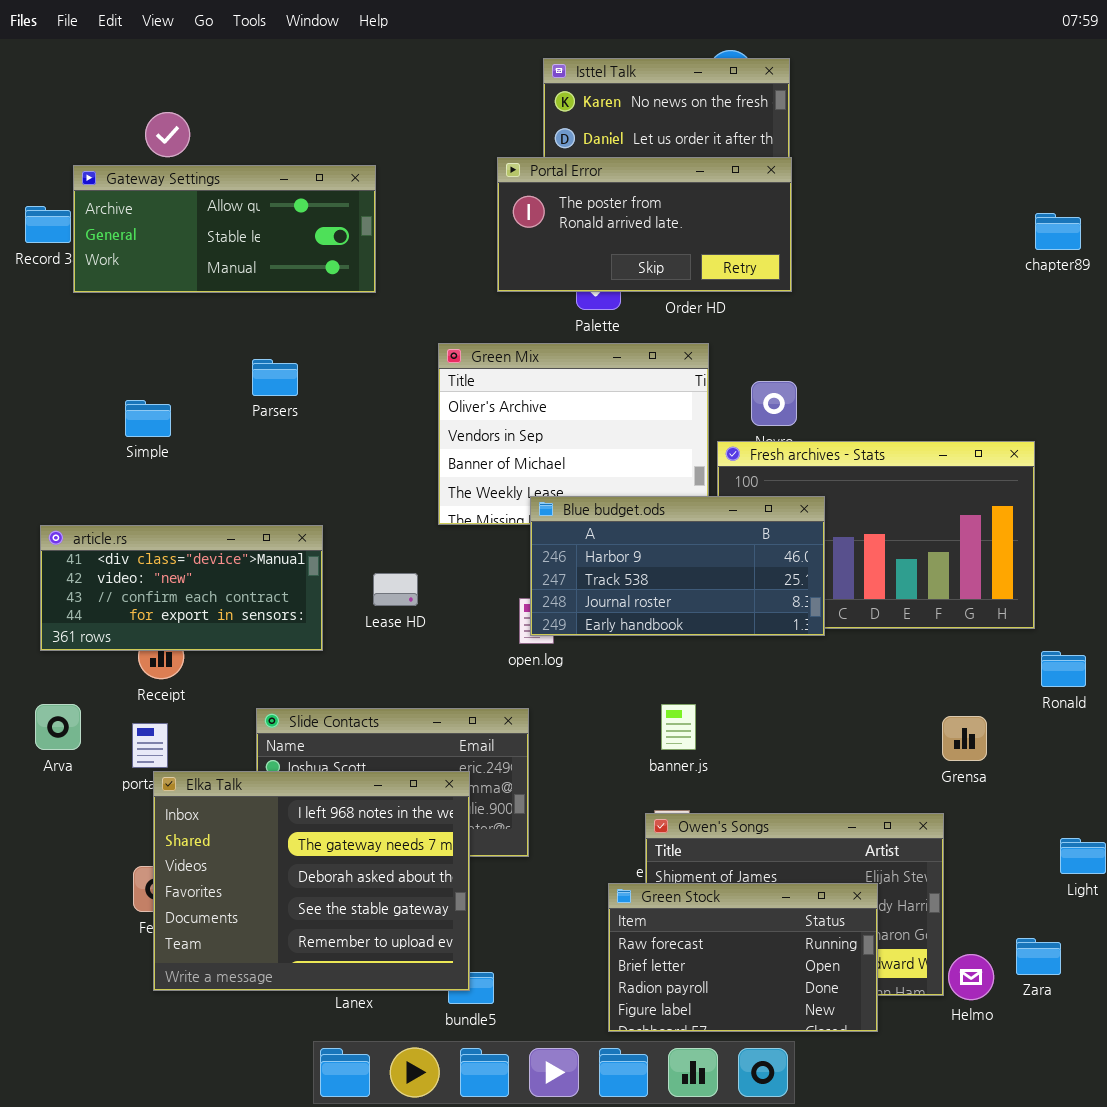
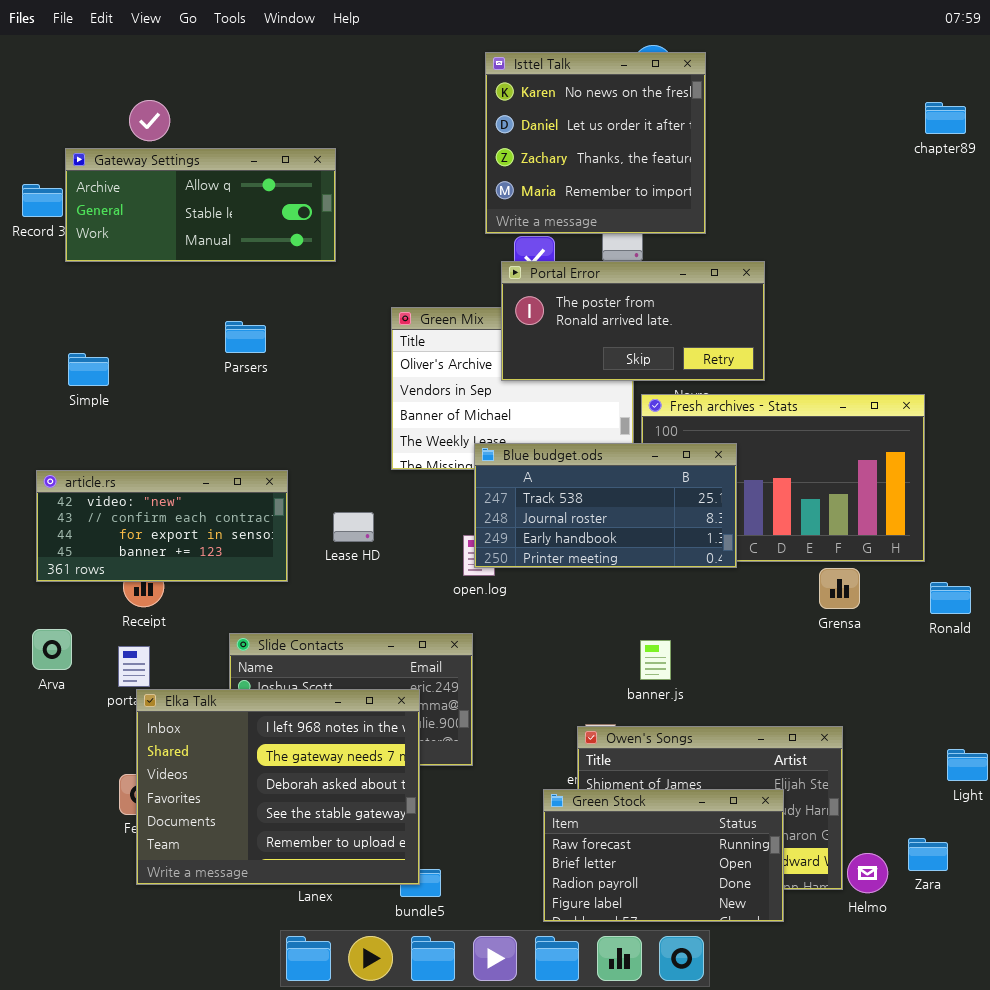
Portal Error: [497,157,792,292] -> [501,261,765,381], moved
chapter89: [1035,213,1081,250] -> [925,102,966,134], moved
Simple: [125,400,171,437] -> [68,353,109,386], moved
Blue budget.ods: [530,496,825,636] -> [474,443,737,568], scrolled down 1 row
article.rs: [40,525,323,651] -> [36,470,288,582], scrolled down 1 row
banner.js: [661,704,696,750] -> [640,640,671,680], moved
Grensa: [942,716,987,761] -> [819,568,860,609], moved

